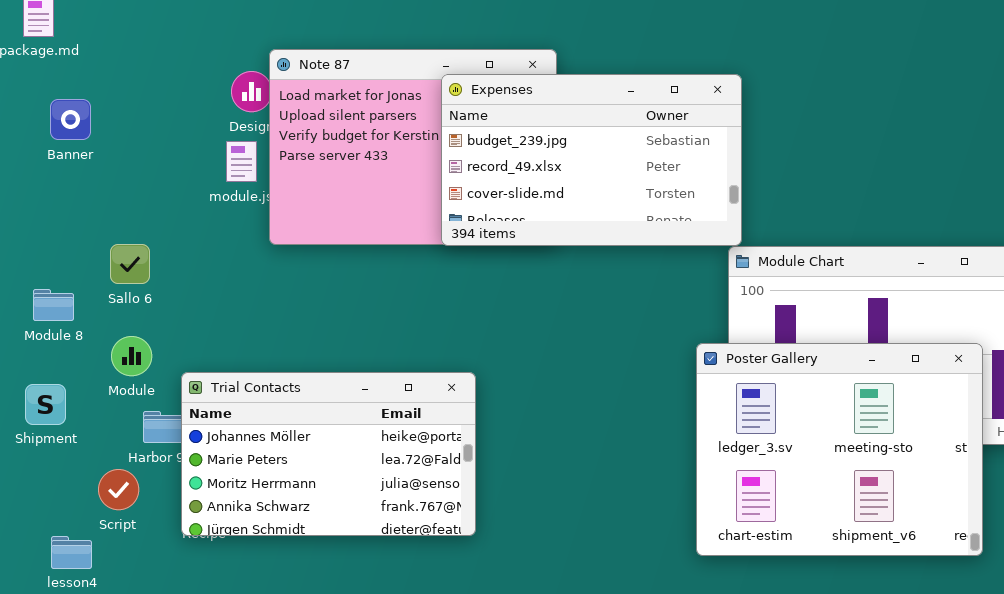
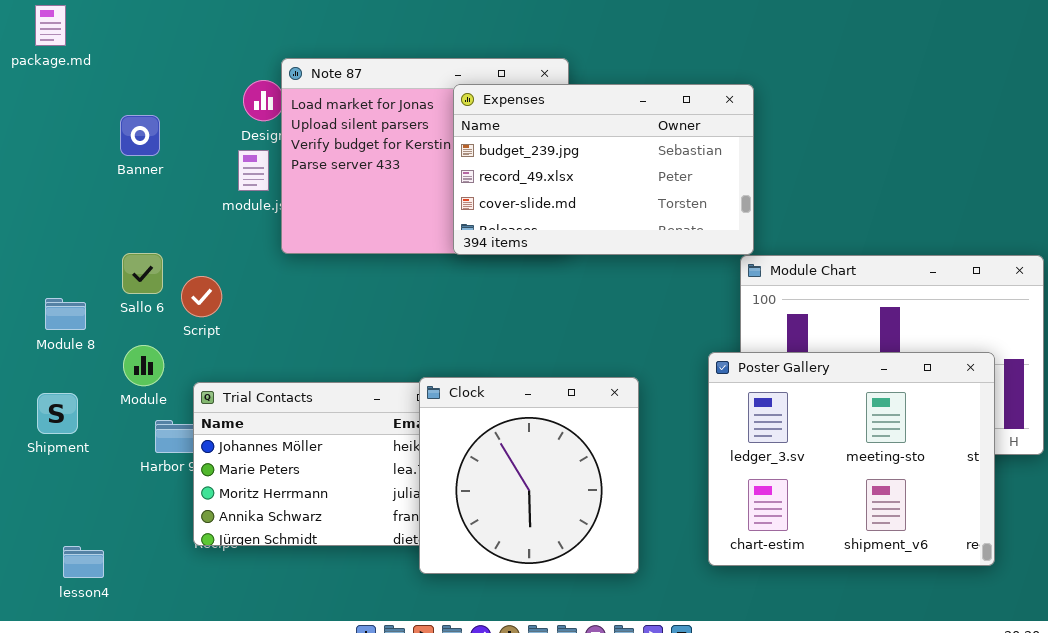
Banner: [50,99,91,140] -> [120,115,160,156], moved
Clock: none -> [419,377,639,574], opened
Script: [98,469,139,510] -> [181,276,222,317], moved

